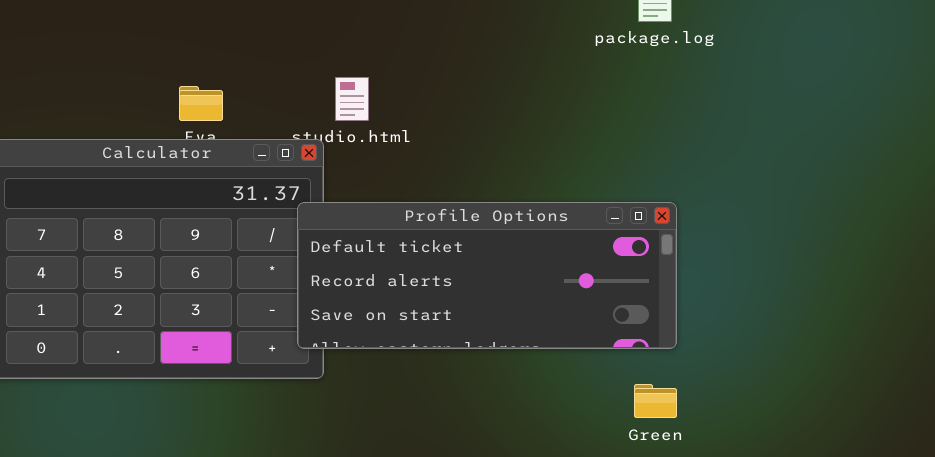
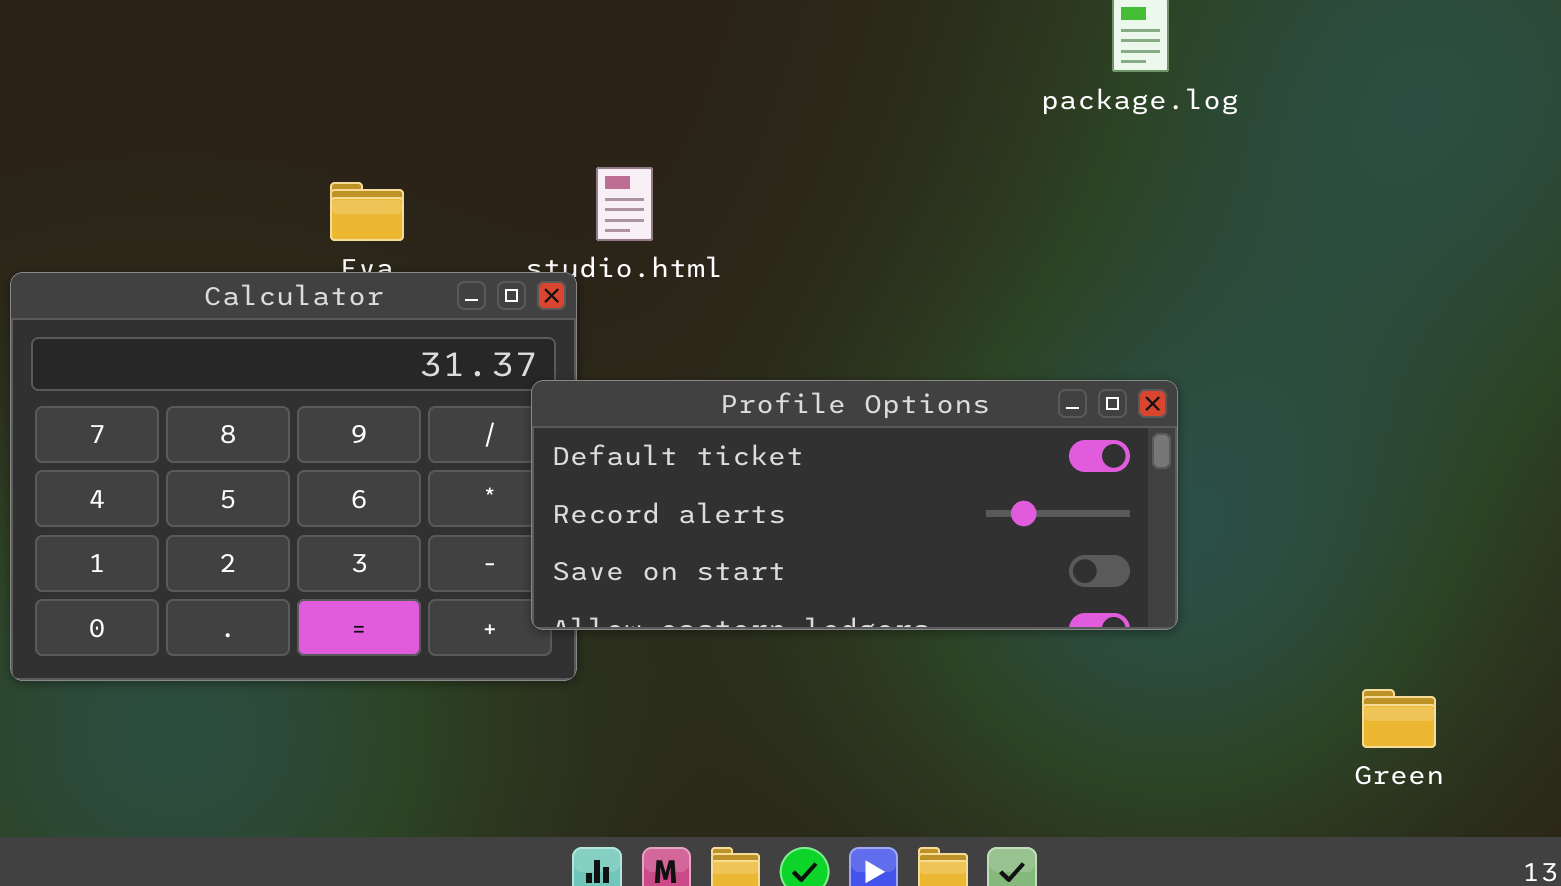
Green: [634,384,677,418] -> [1362,689,1436,748], moved

